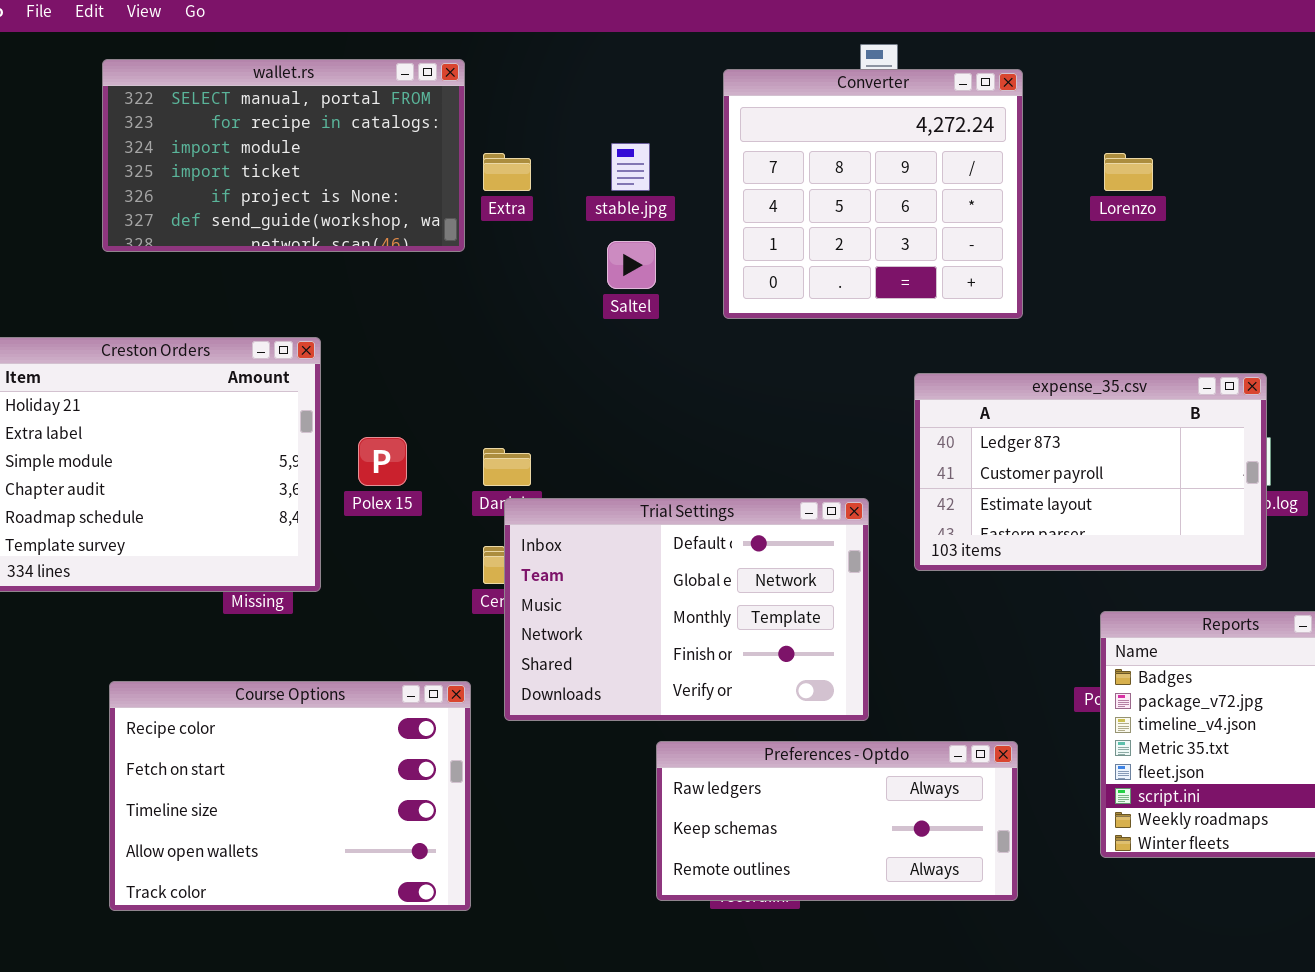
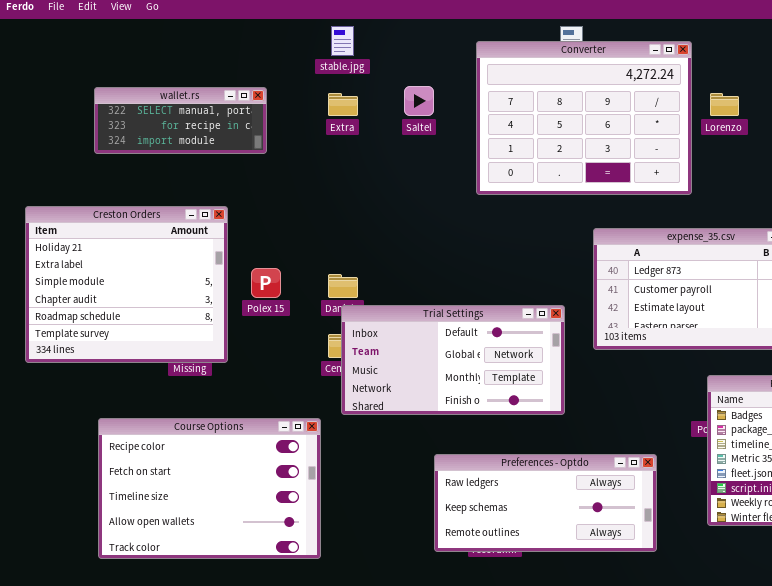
wallet.rs: [102,59,465,252] -> [94,87,267,154], resized
Converter: [723,69,1023,319] -> [476,41,692,195], resized
stable.jpg: [611,143,650,191] -> [331,26,354,56], moved
Saltel: [607,241,656,289] -> [404,86,434,116], moved
Trial Settings: [504,498,869,721] -> [341,305,565,415], resized

